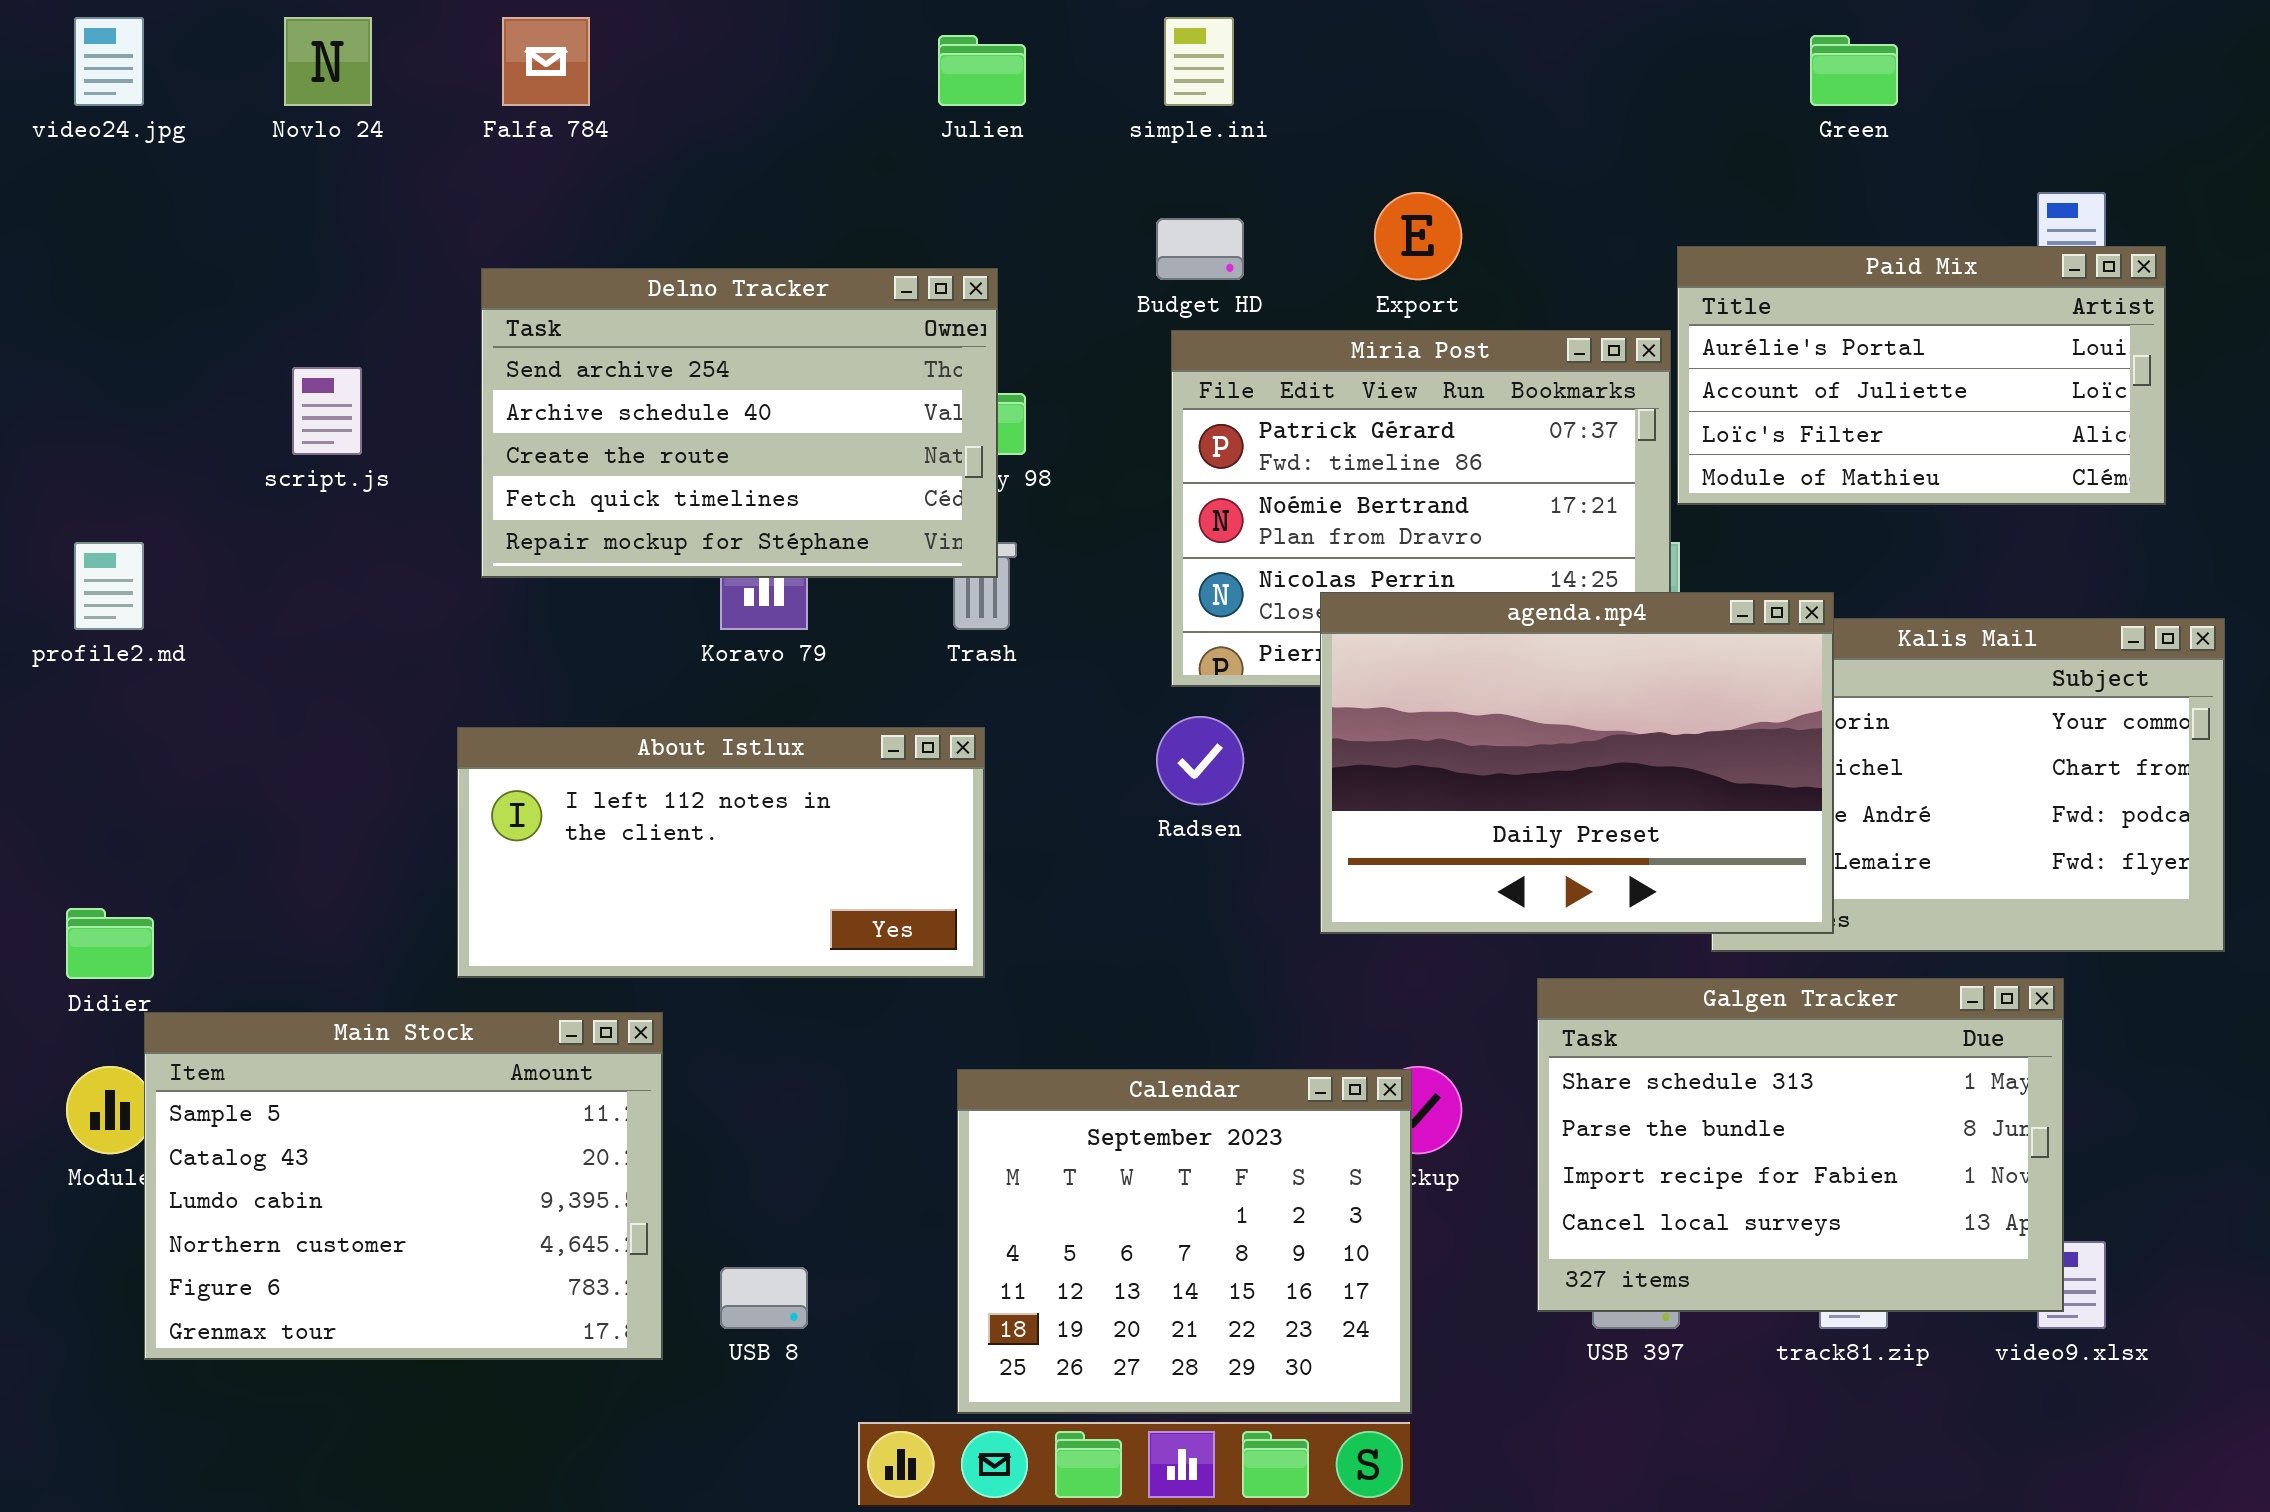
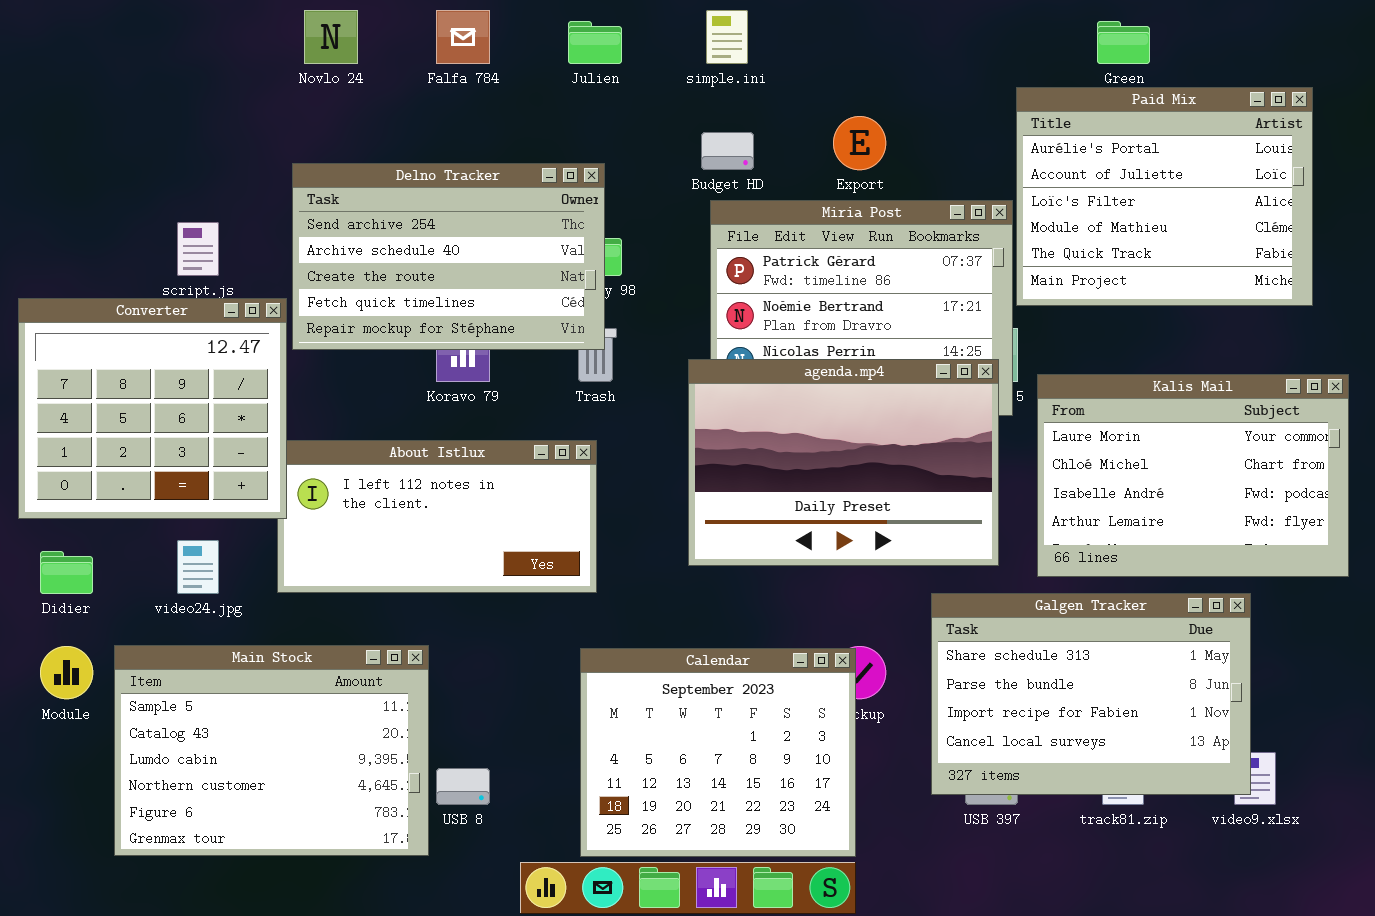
video24.jpg: [74,17,144,106] -> [177,540,219,594], moved
Novlo 24: [284,17,372,106] -> [304,10,358,64], moved
Falfa 784: [502,17,590,106] -> [436,10,490,64], moved
Paid Mix: [1677,246,2166,505] -> [1016,87,1313,306], resized
Converter: none -> [18,298,287,519], opened
agenda.mp4: [1320,592,1834,934] -> [688,359,999,566], moved
Main Stock: [144,1012,663,1360] -> [114,645,429,856], moved

